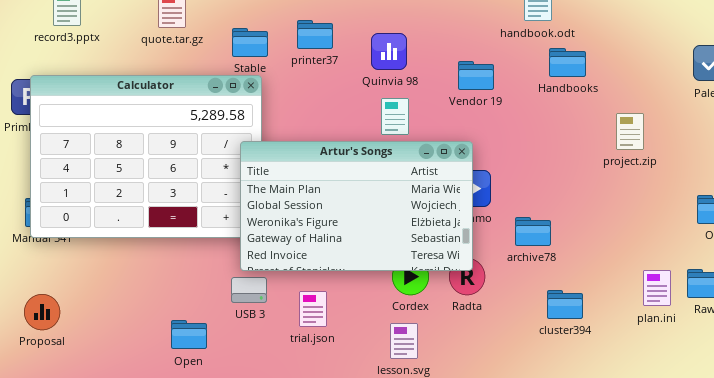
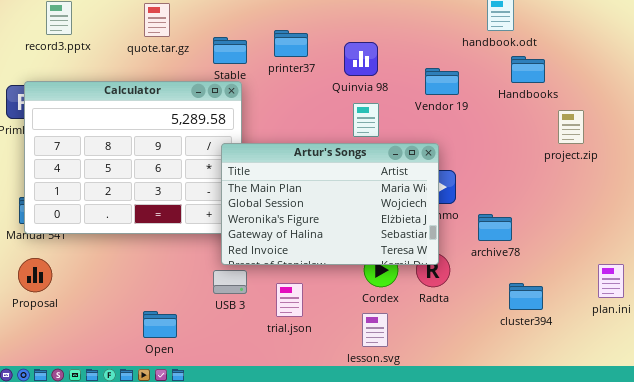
project.zip: [616,113,644,150] -> [558,110,584,144], moved
Proposal: [24,294,60,330] -> [18,258,52,292], moved
Open: [171,320,207,349] -> [143,311,177,338], moved

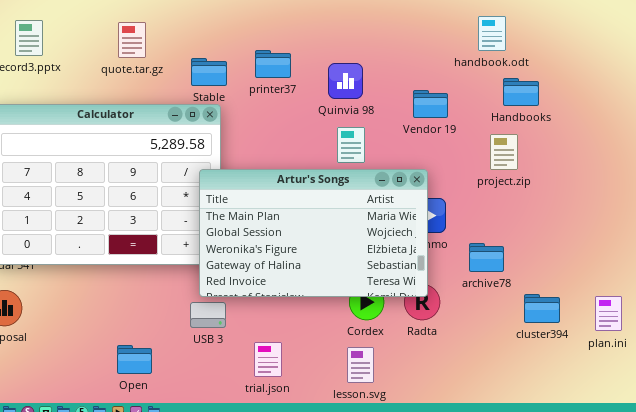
project.zip: [558,110,584,144] -> [490,134,518,170], moved
cluster394: [509,283,543,310] -> [524,294,560,323], moved
trial.json: [276,283,303,317] -> [254,342,282,377], moved

